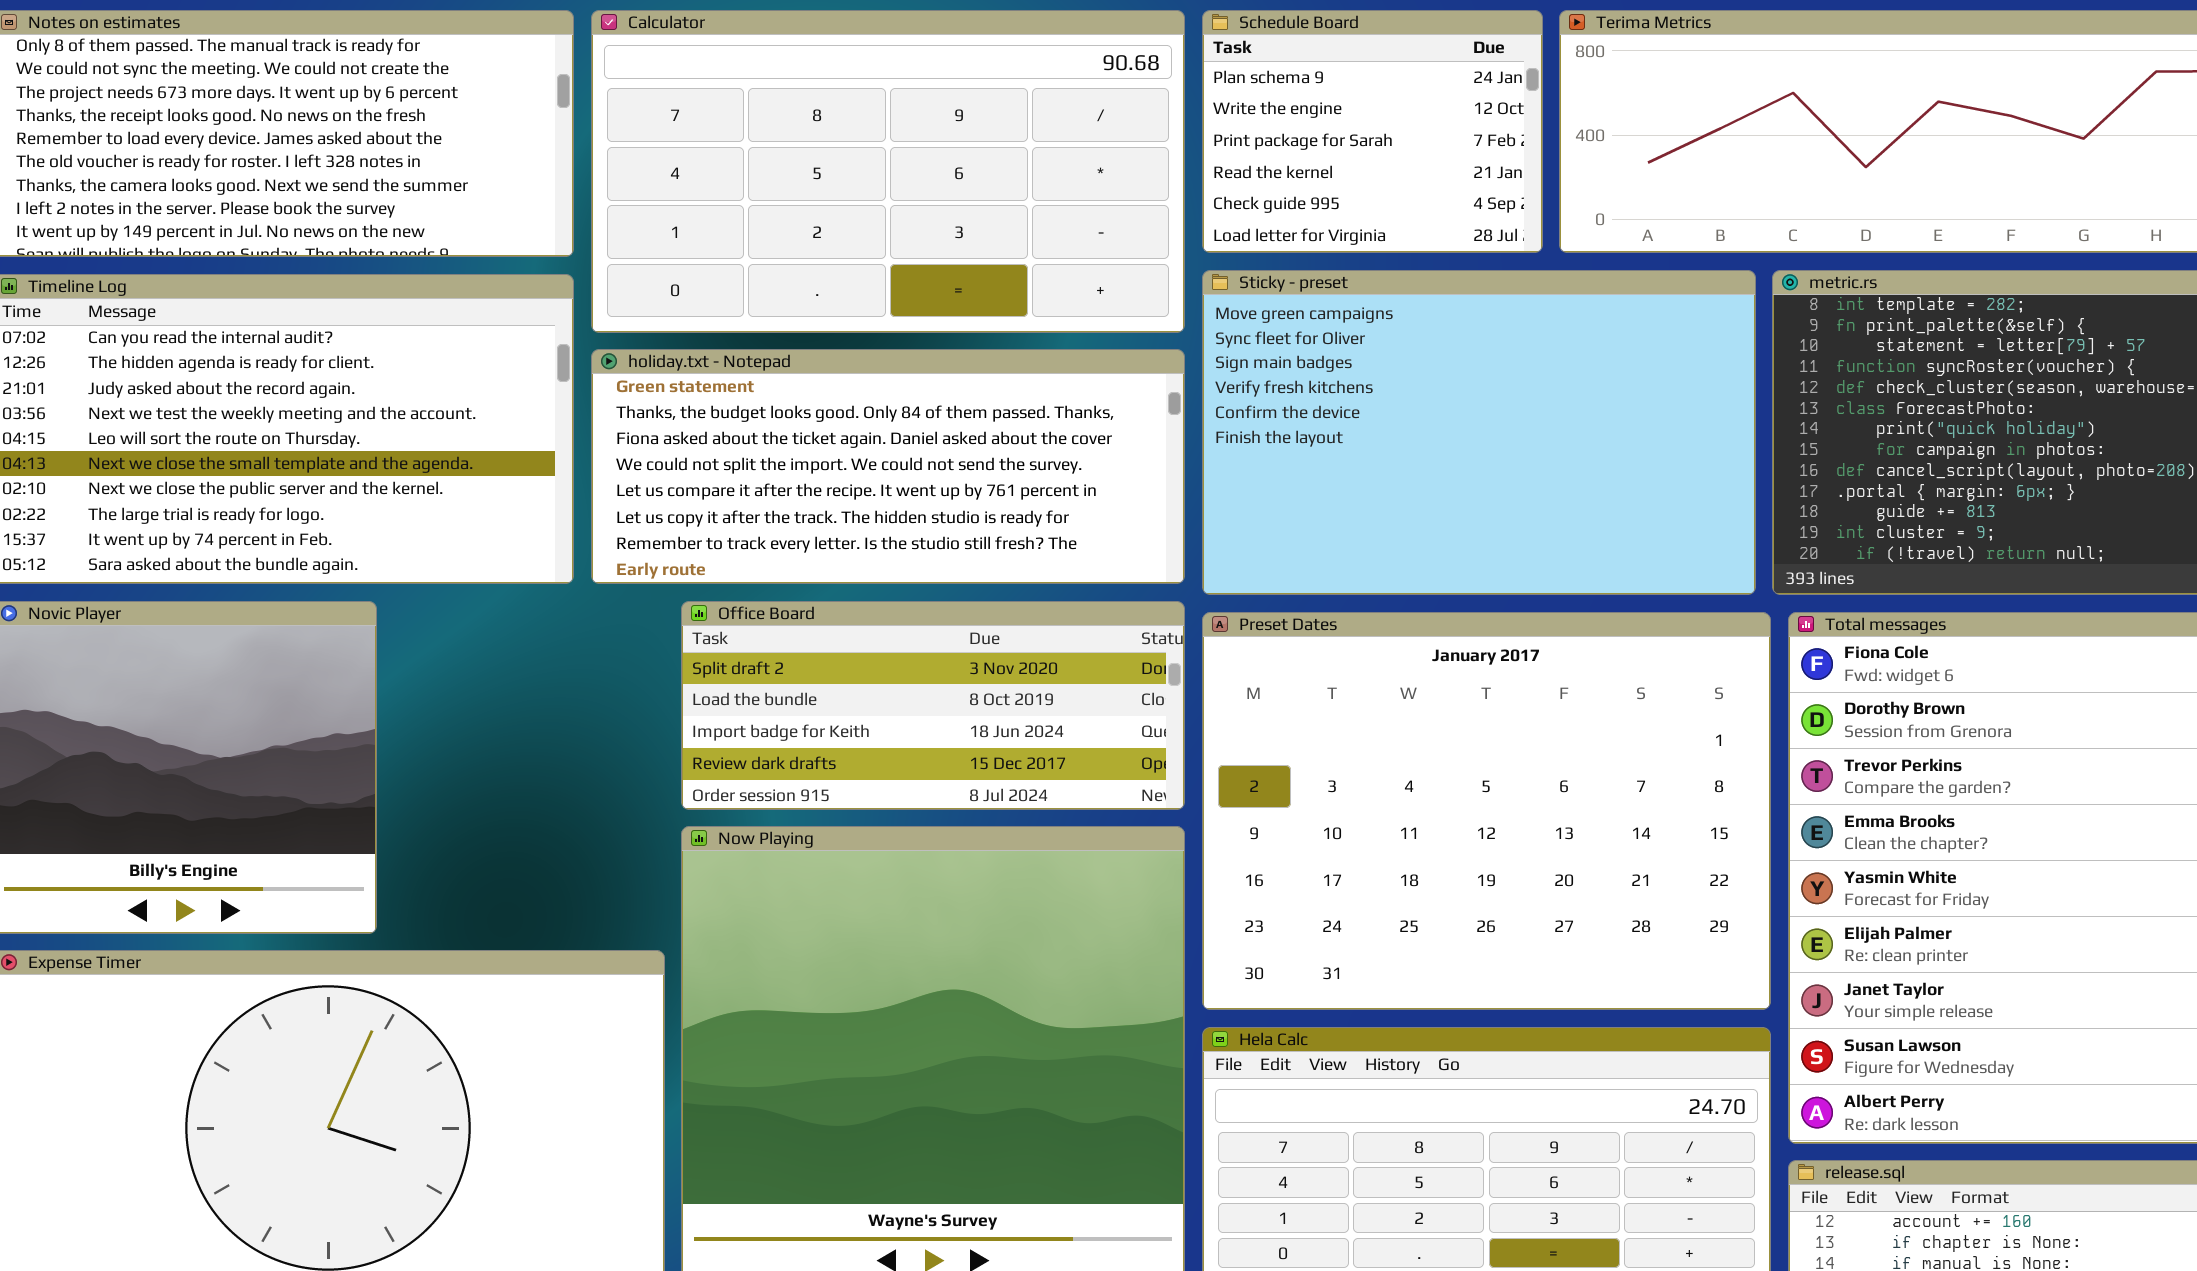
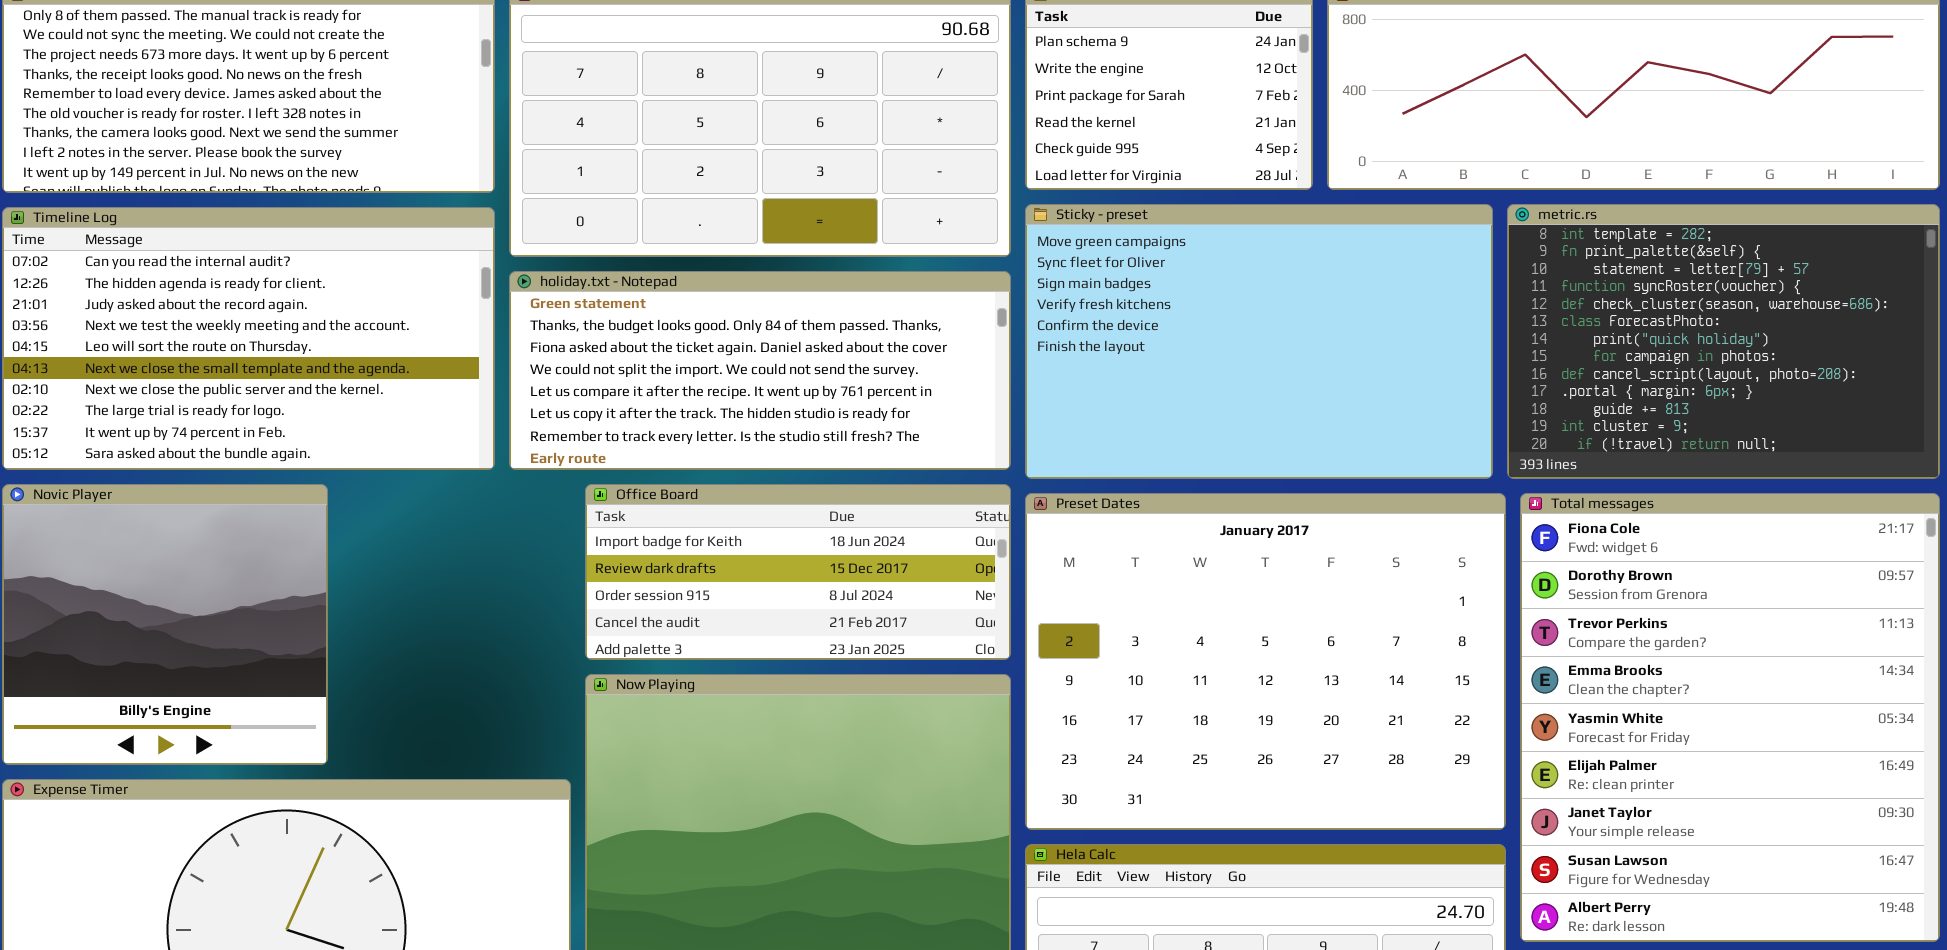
Office Board: [681,601,1185,810] -> [585,484,1011,660], scrolled down 2 rows

